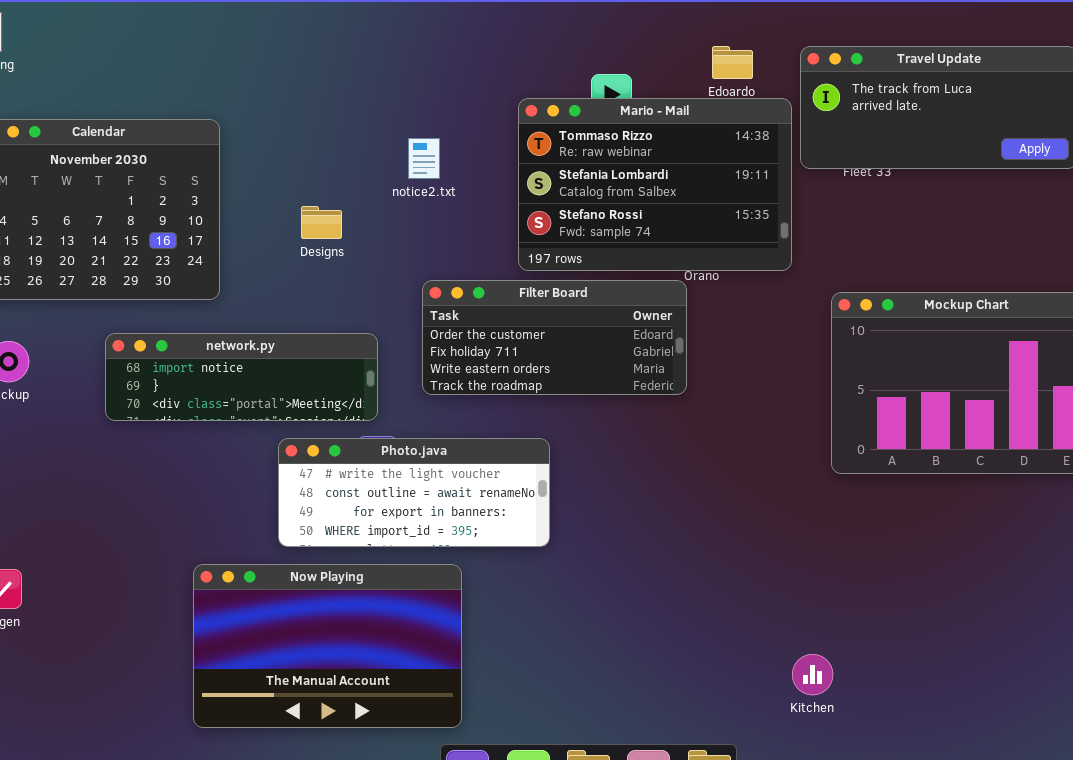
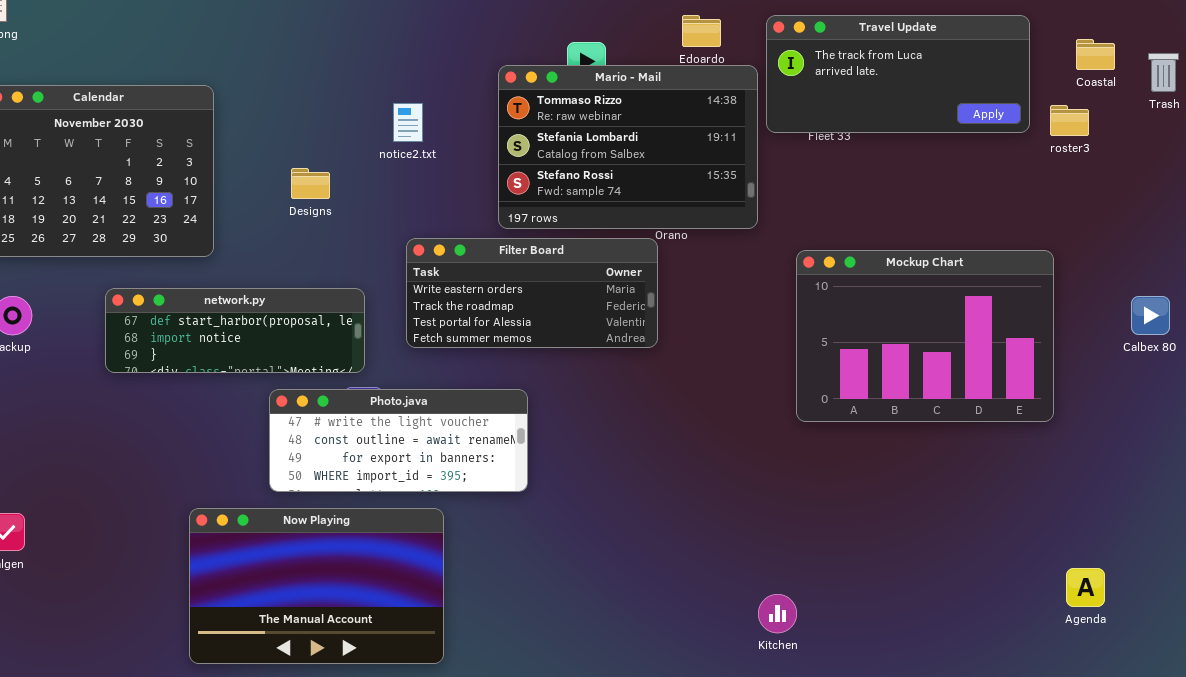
Filter Board: [422,280,687,395] -> [406,238,658,348], scrolled down 2 rows
network.py: [105,333,378,421] -> [105,288,365,373], scrolled up 1 row

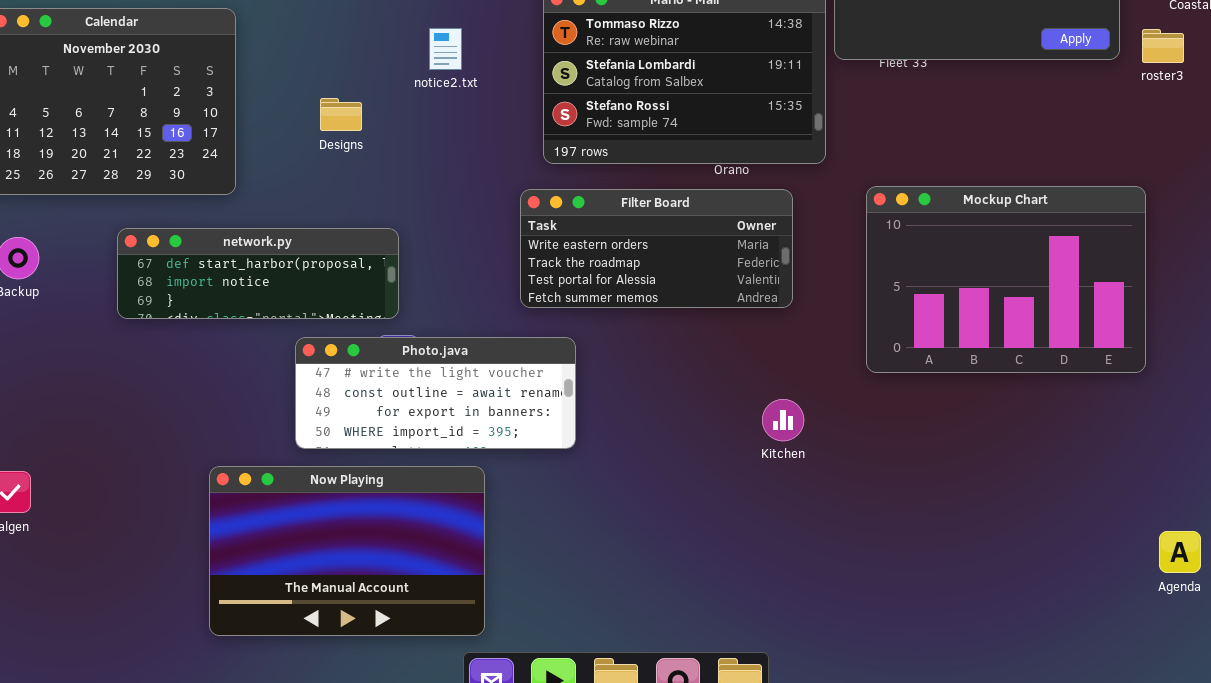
Filter Board: [406,238,658,348] -> [520,189,793,308], moved
Kitchen: [758,594,797,633] -> [762,399,804,441], moved

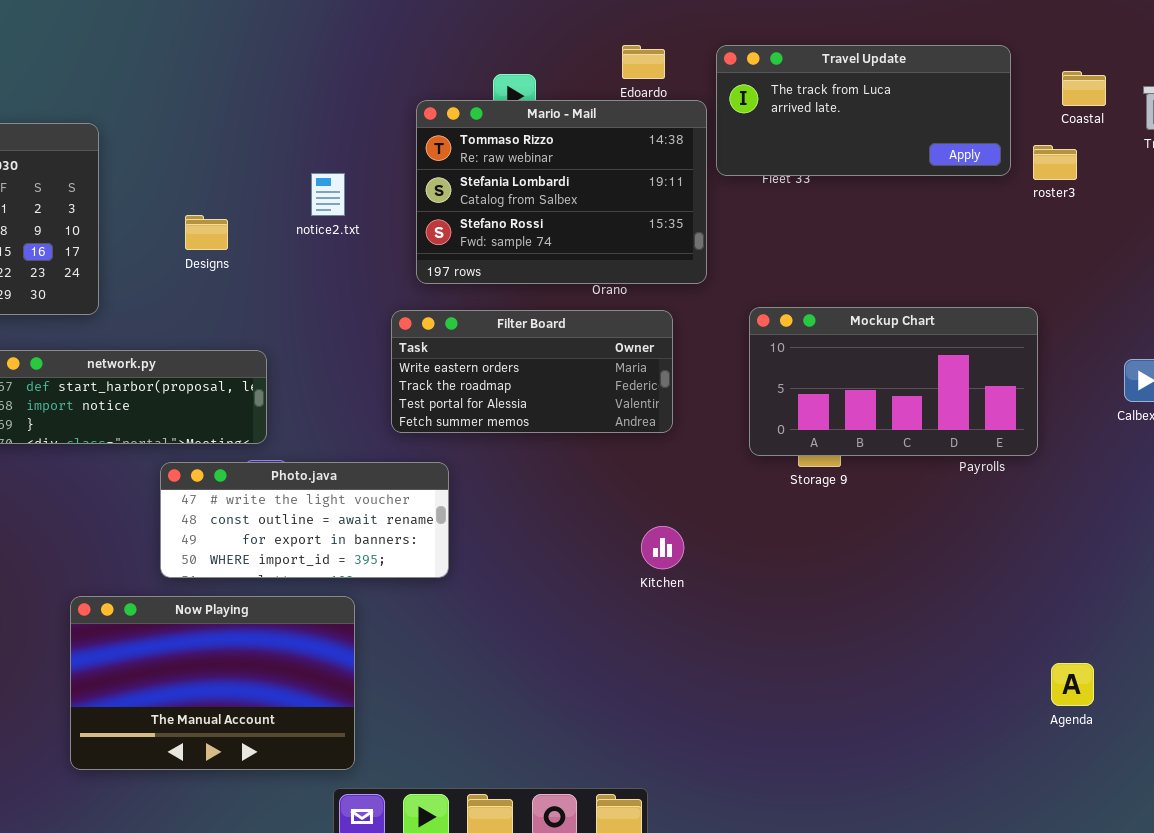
notice2.txt: [429,28,462,70] -> [311,173,345,216], moved
Mockup Chart: [866,186,1146,373] -> [749,307,1038,456], resized

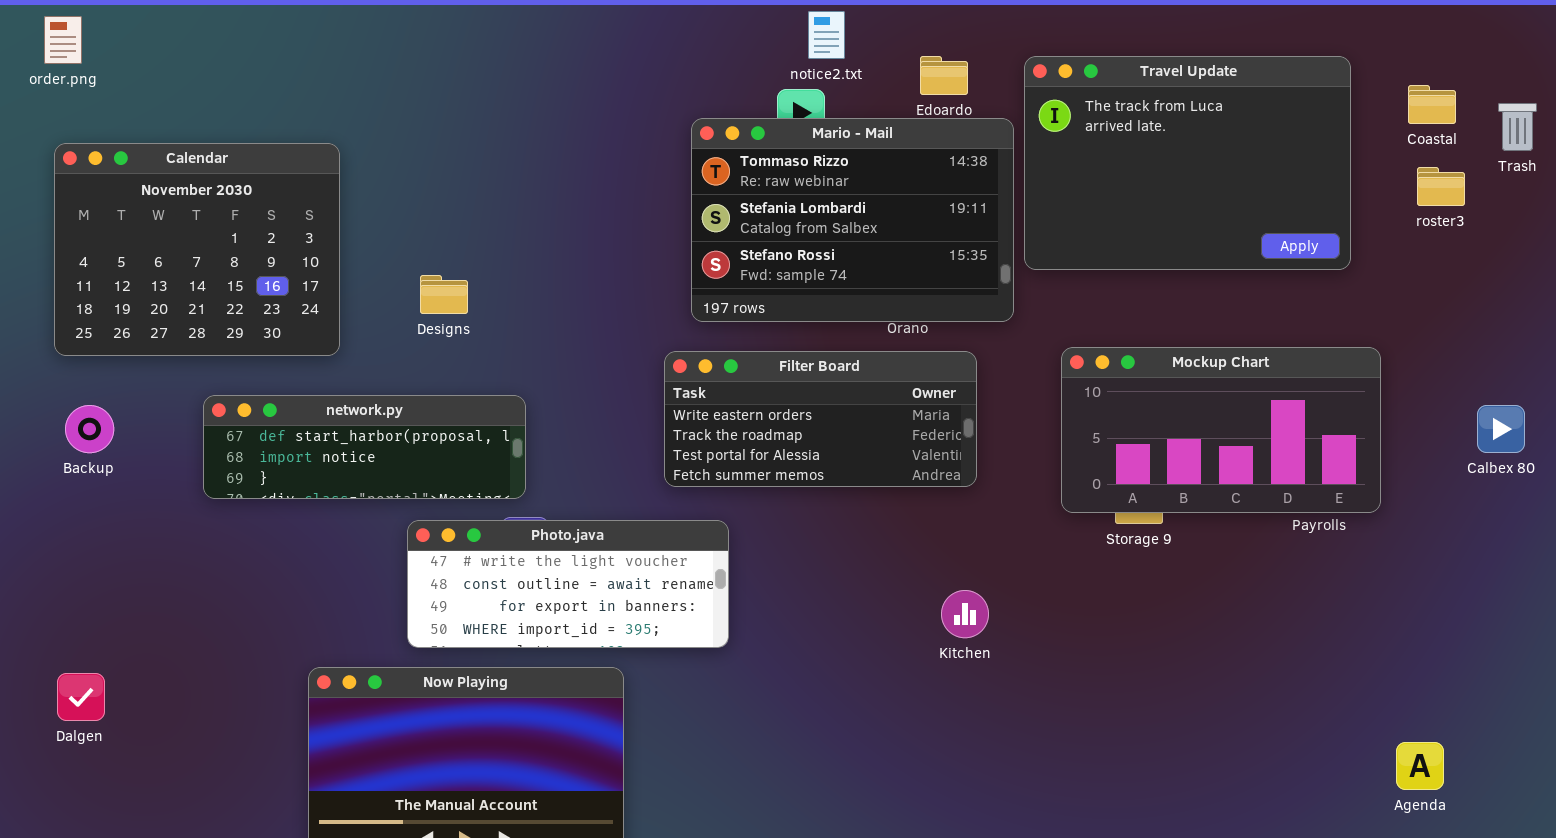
Travel Update: [716,45,1011,176] -> [1024,56,1351,270], resized
roster3: [1033,145,1077,180] -> [1417,167,1465,206], moved
notice2.txt: [311,173,345,216] -> [808,11,845,59], moved
Designs: [185,215,228,250] -> [420,275,468,314], moved

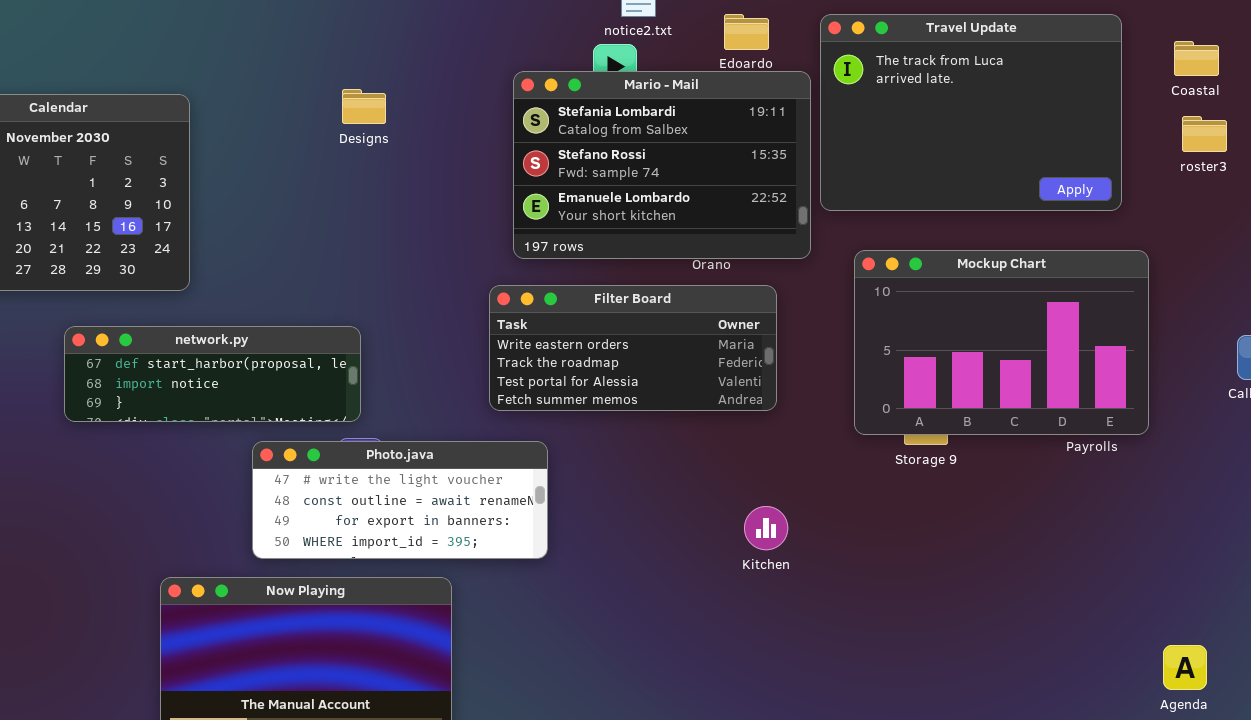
Mario - Mail: [691,118,1014,322] -> [513,71,811,259], scrolled down 1 row
Designs: [420,275,468,314] -> [342,89,386,124], moved
Mockup Chart: [1061,347,1381,513] -> [854,250,1149,435], resized

